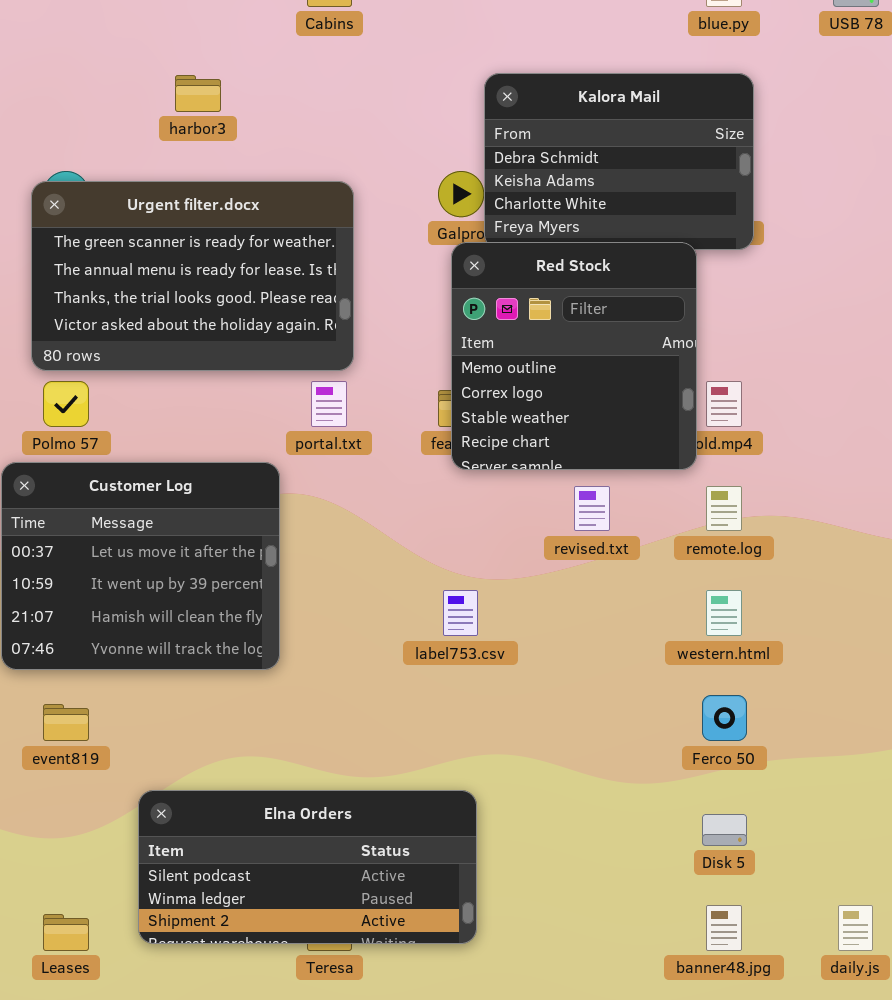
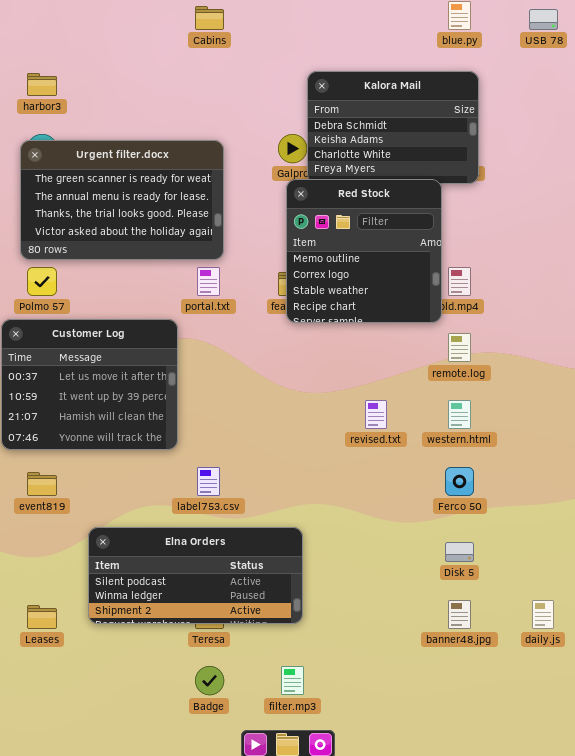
harbor3: [175,75,221,112] -> [27,73,57,96], moved
revised.txt: [574,486,610,531] -> [365,400,387,429], moved
label753.csv: [443,590,478,636] -> [197,467,220,496], moved

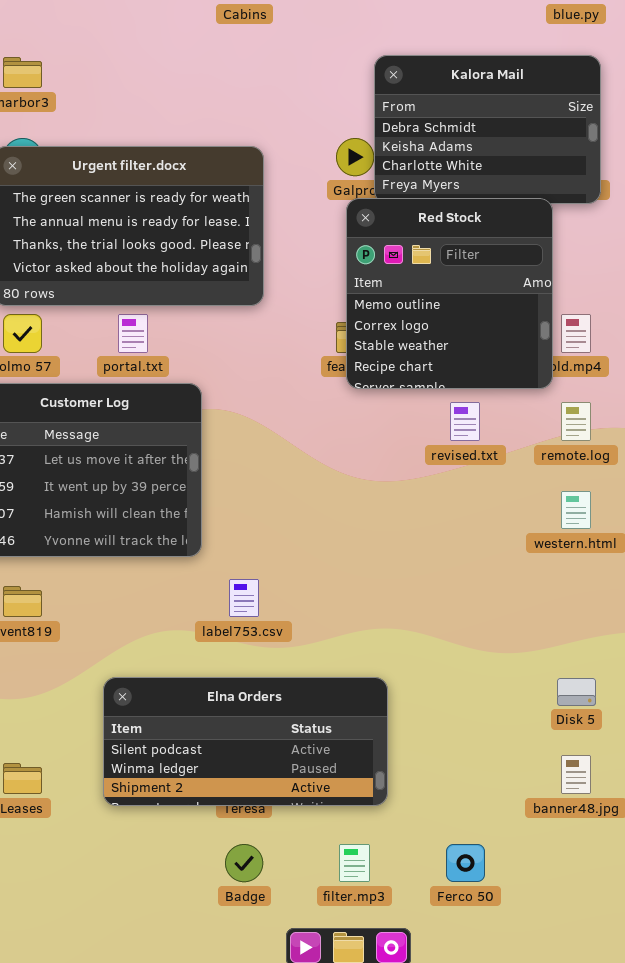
portal.txt: [197,267,220,296] -> [118,314,148,353], moved
revised.txt: [365,400,387,429] -> [450,402,480,441], moved
Ferco 50: [445,467,474,496] -> [446,844,485,882], moved
Elna Orders: [88,527,303,624] -> [103,677,388,806], moved

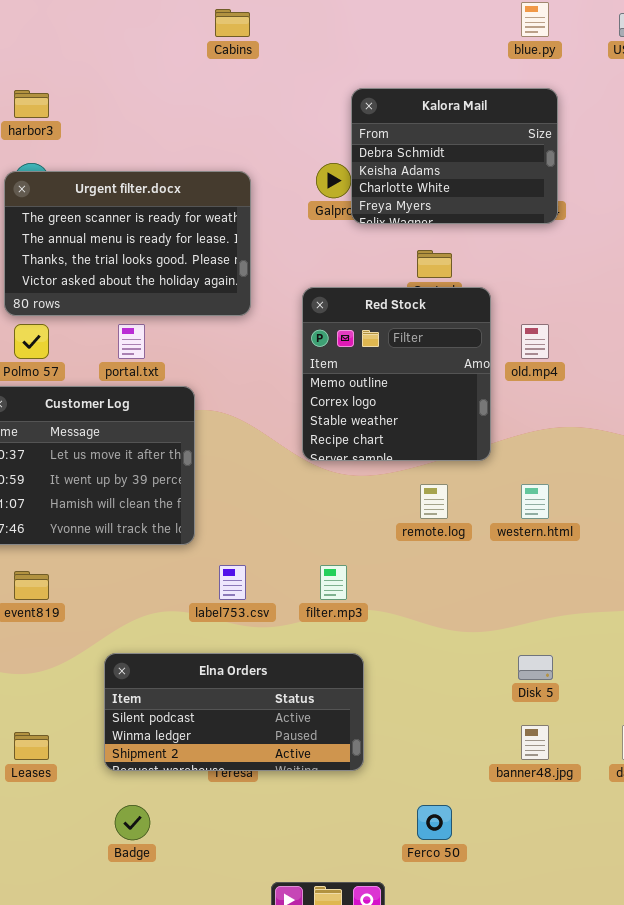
Red Stock: [346,198,553,389] -> [302,287,491,461], moved
remote.log: [561,402,591,441] -> [420,484,448,519], moved
Badge: [225,844,263,882] -> [115,805,150,840], moved
filter.mp3: [339,844,370,882] -> [320,565,347,600], moved

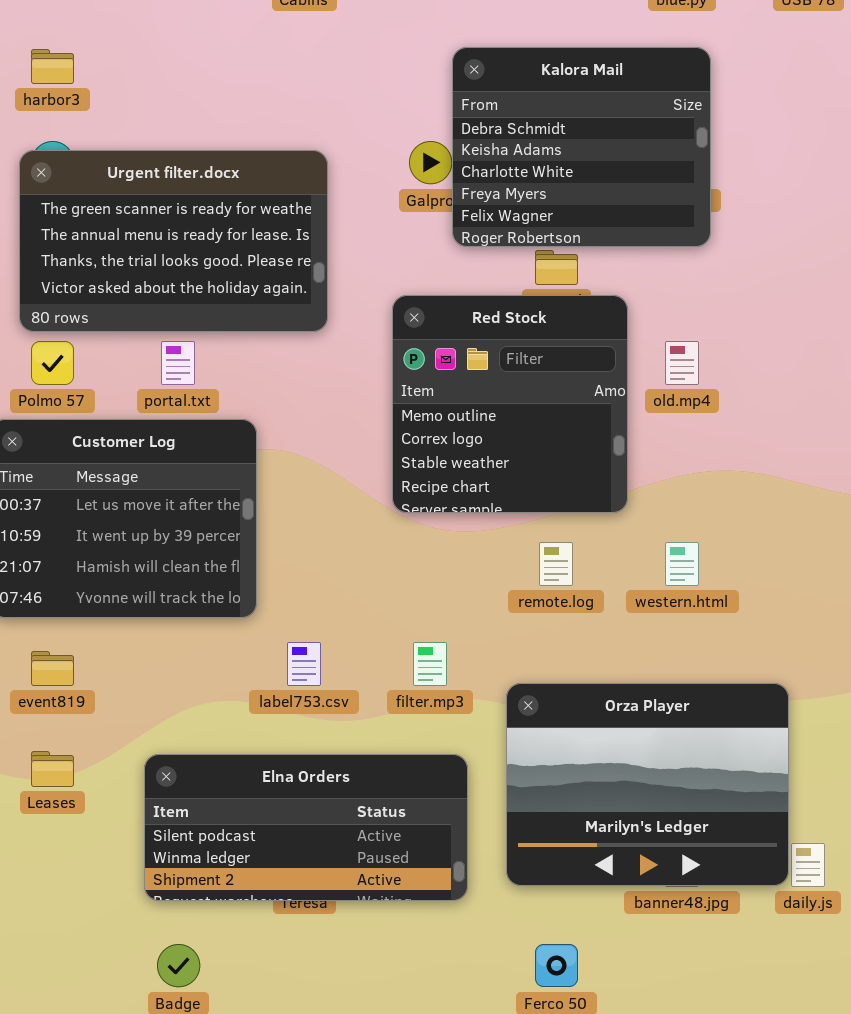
Kalora Mail: [351,88,558,224] -> [452,47,711,247], resized
Orza Player: none -> [506,683,789,886], opened
Leases: [14,732,49,760] -> [31,751,74,787], moved

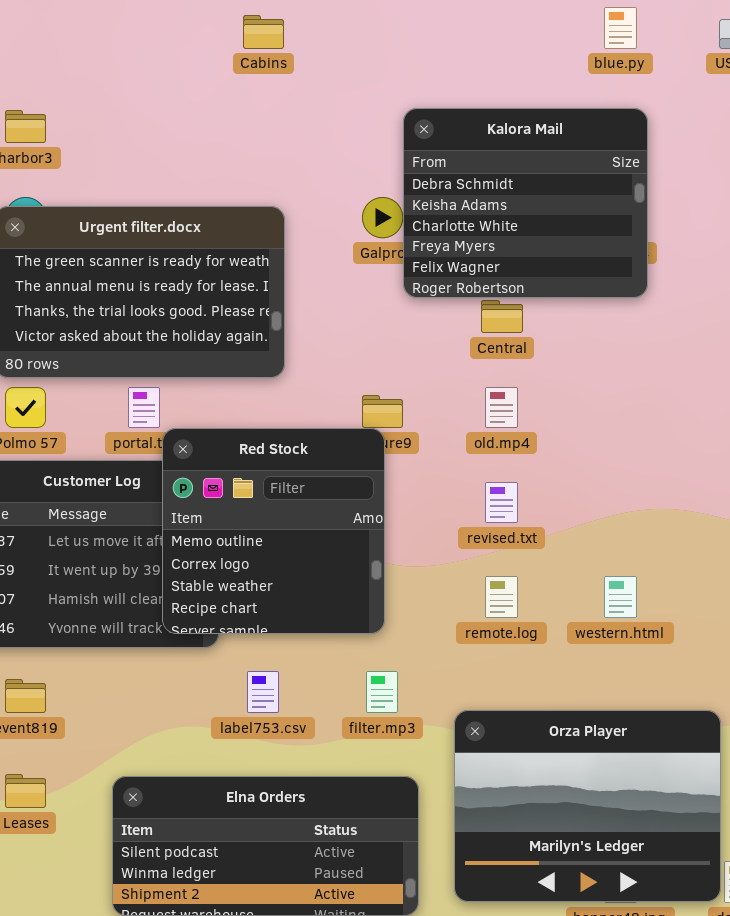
Red Stock: [392,295,628,513] -> [162,428,385,634], moved
old.mp4: [665,341,699,385] -> [485,387,518,428], moved

